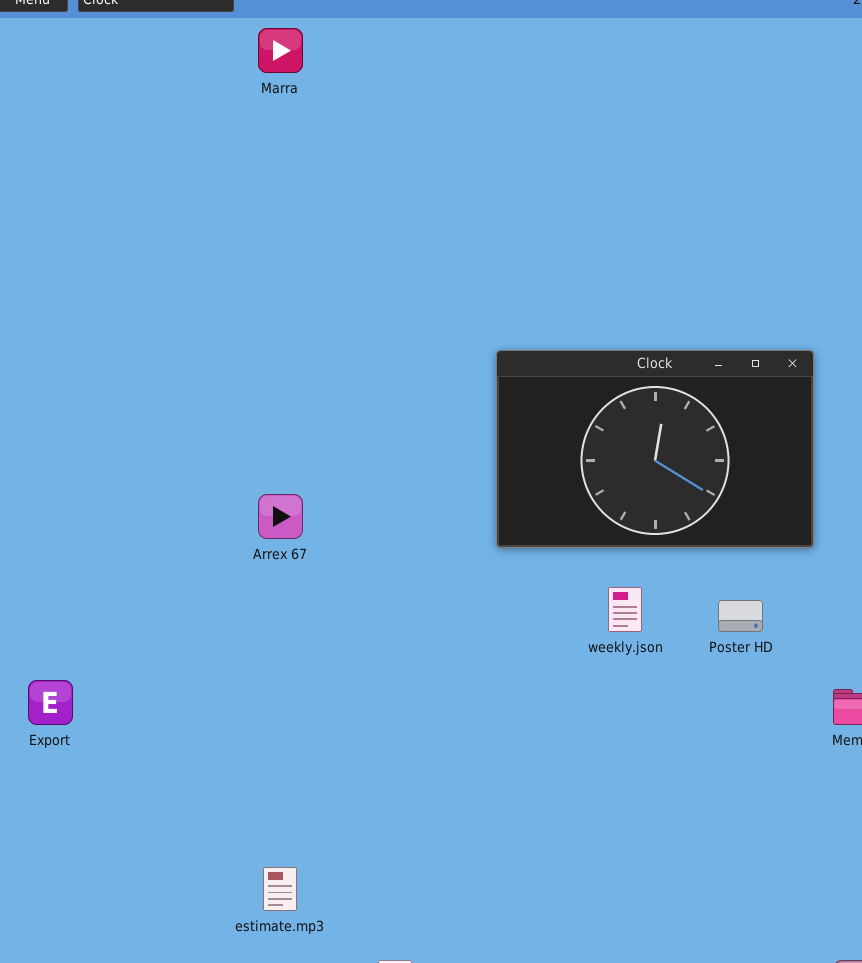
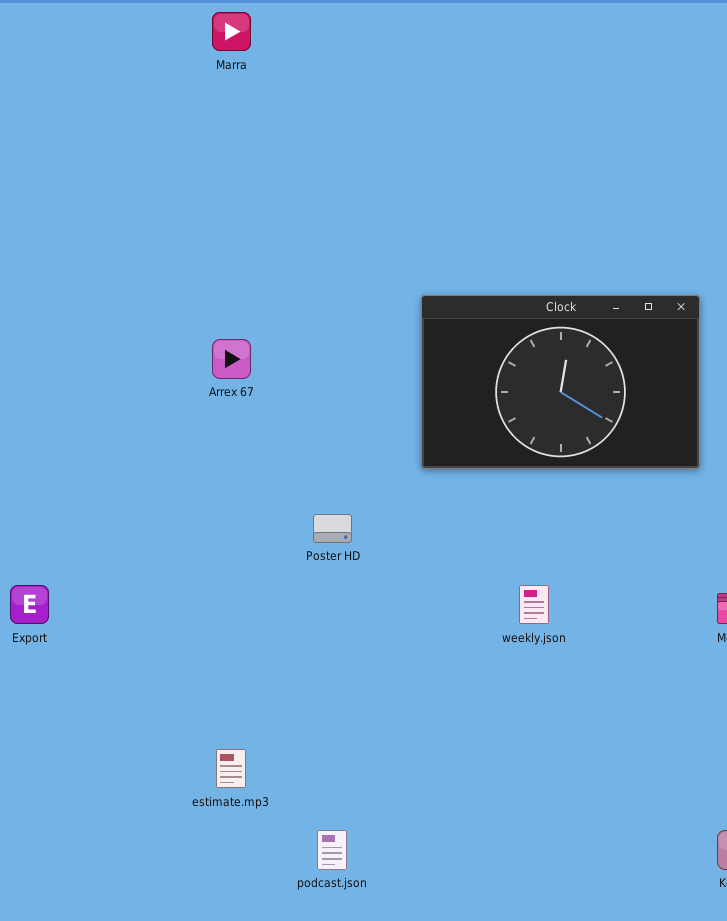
Arrex 67: [258,494,303,539] -> [212,339,251,379], moved
weekly.json: [608,587,642,632] -> [519,585,549,624], moved
Poster HD: [718,600,763,632] -> [313,514,352,543], moved

